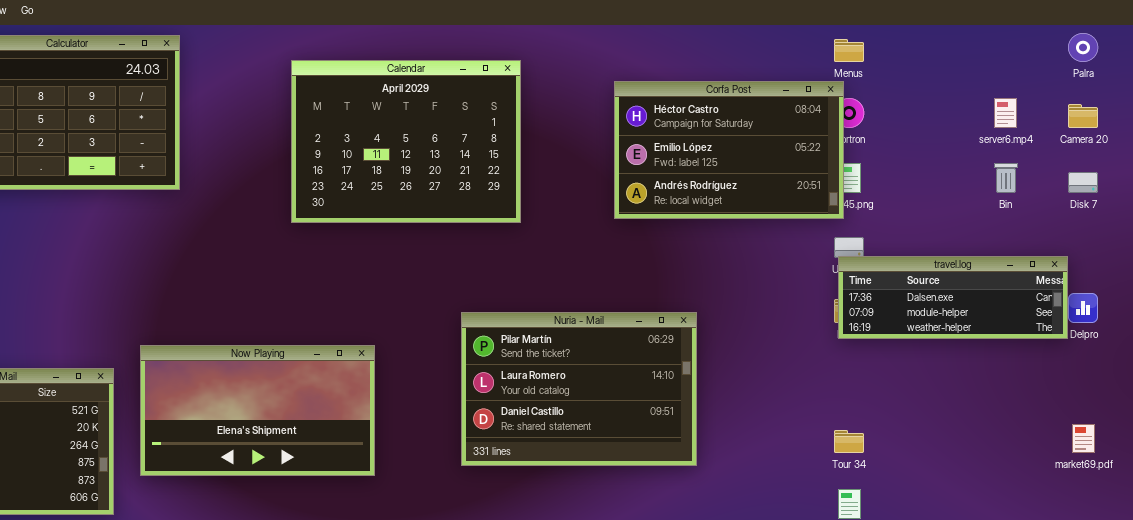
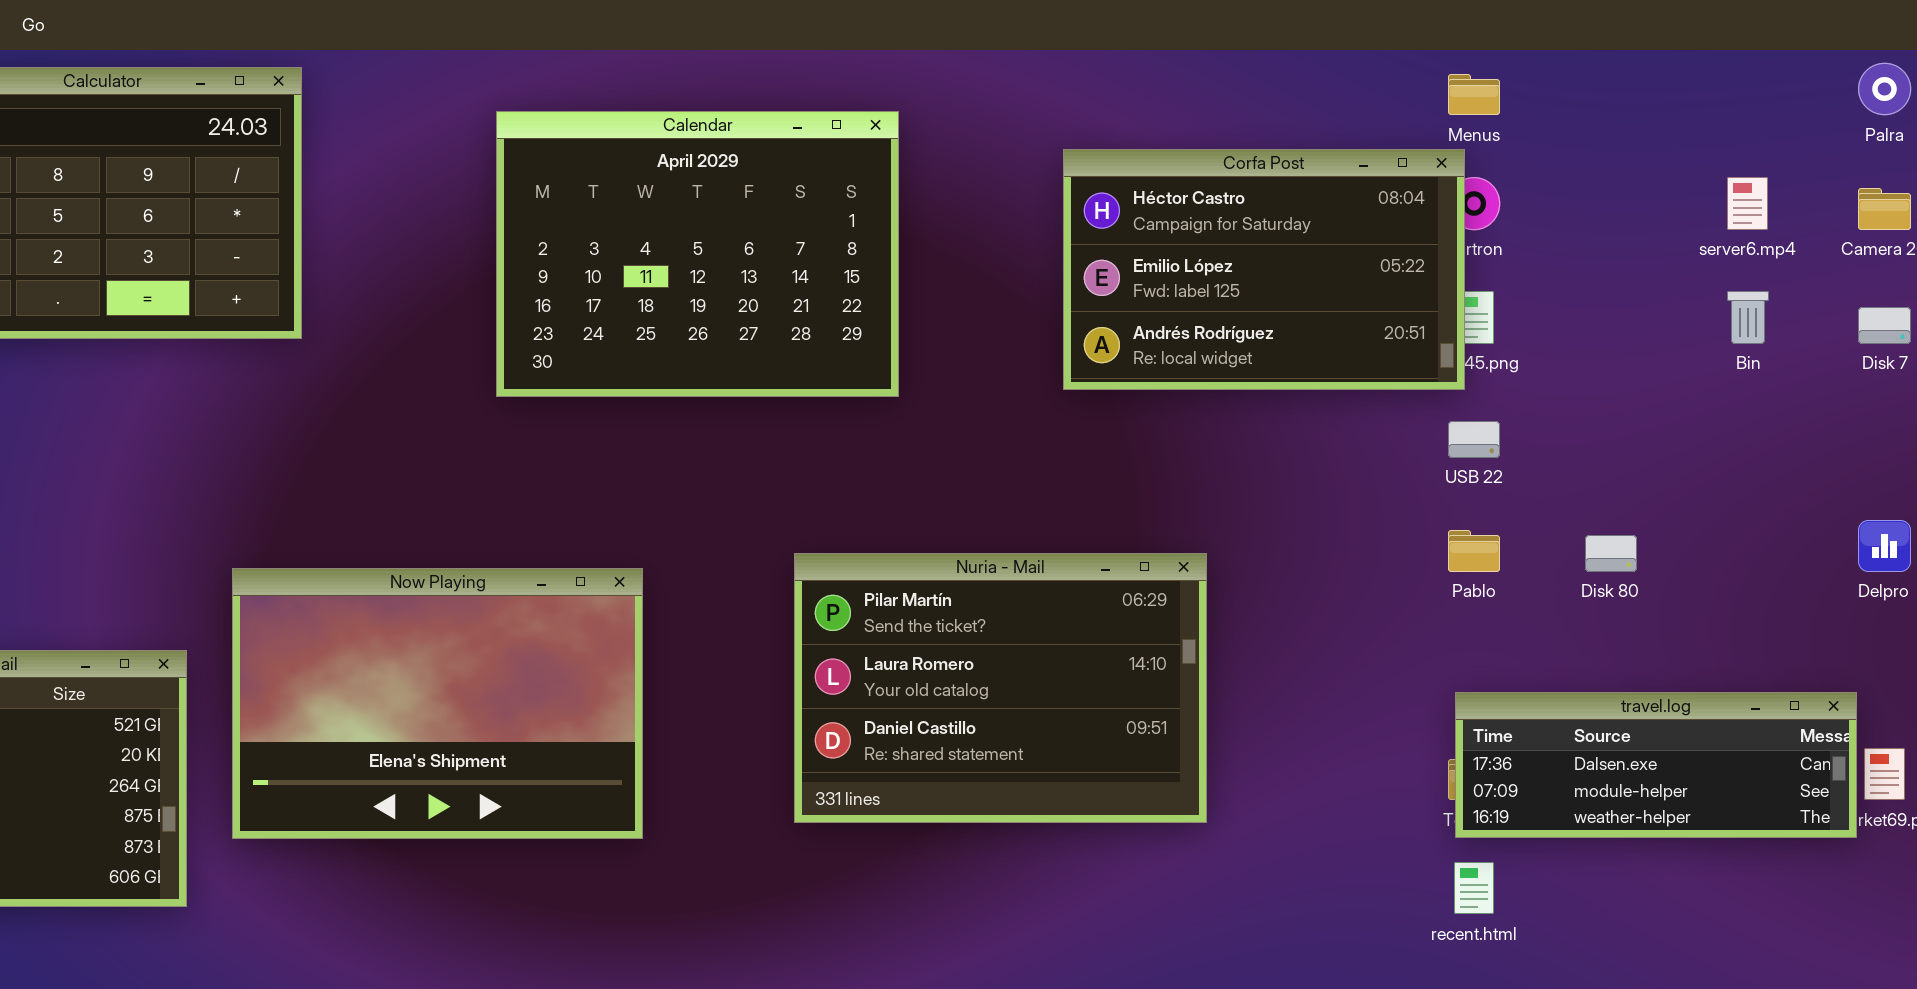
travel.log: [838,256,1068,339] -> [1455,692,1857,838], moved
Now Playing: [140,345,375,476] -> [232,568,643,839], resized

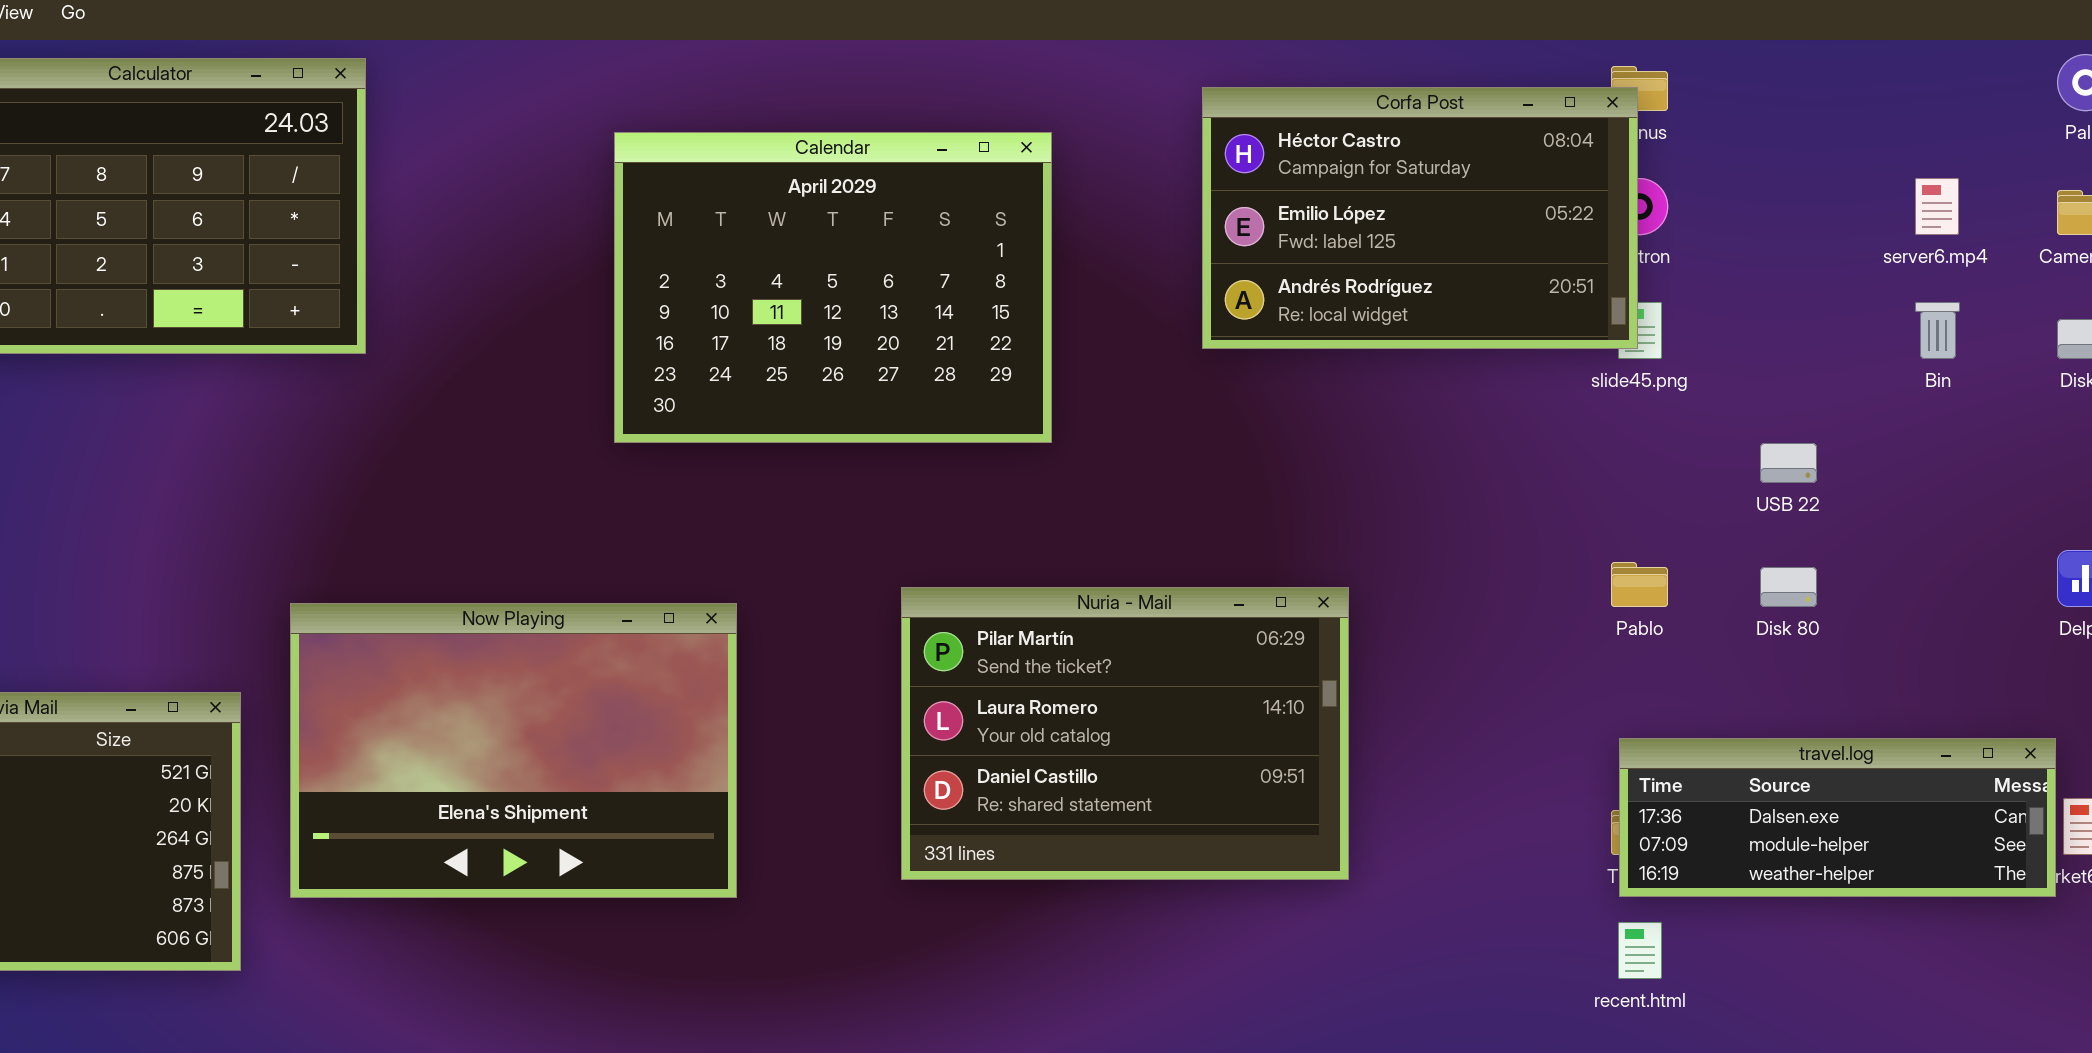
Calendar: [496,111,899,397] -> [614,132,1052,443], moved
Corfa Post: [1063,149,1465,390] -> [1202,87,1638,349], moved
USB 22: [1448,421,1500,458] -> [1760,443,1817,483], moved

